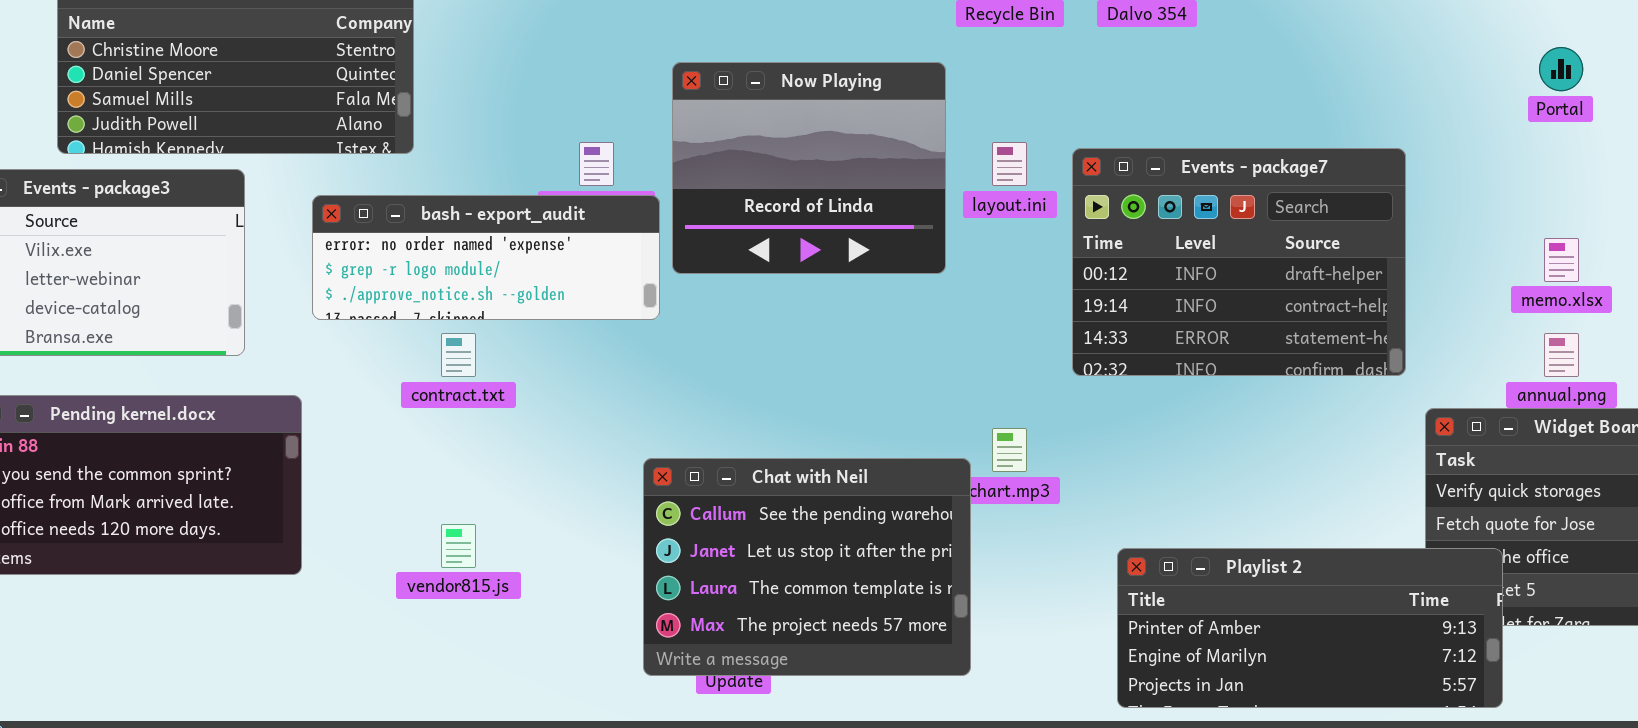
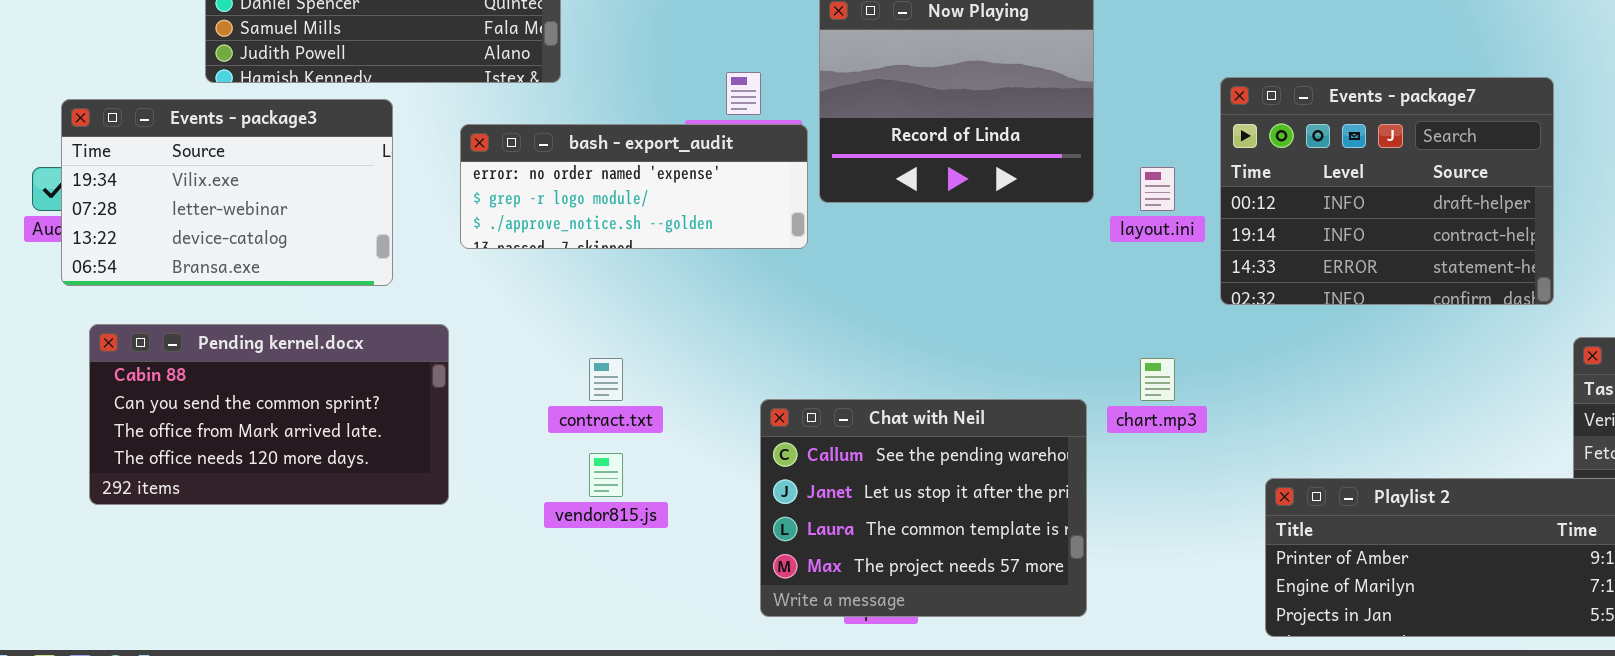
layout.ini: [992,142,1027,186] -> [1140,167,1175,211], moved
contract.txt: [441,333,476,377] -> [589,358,623,401], moved
Chat with Neil: [643,458,971,676] -> [760,399,1087,617], moved

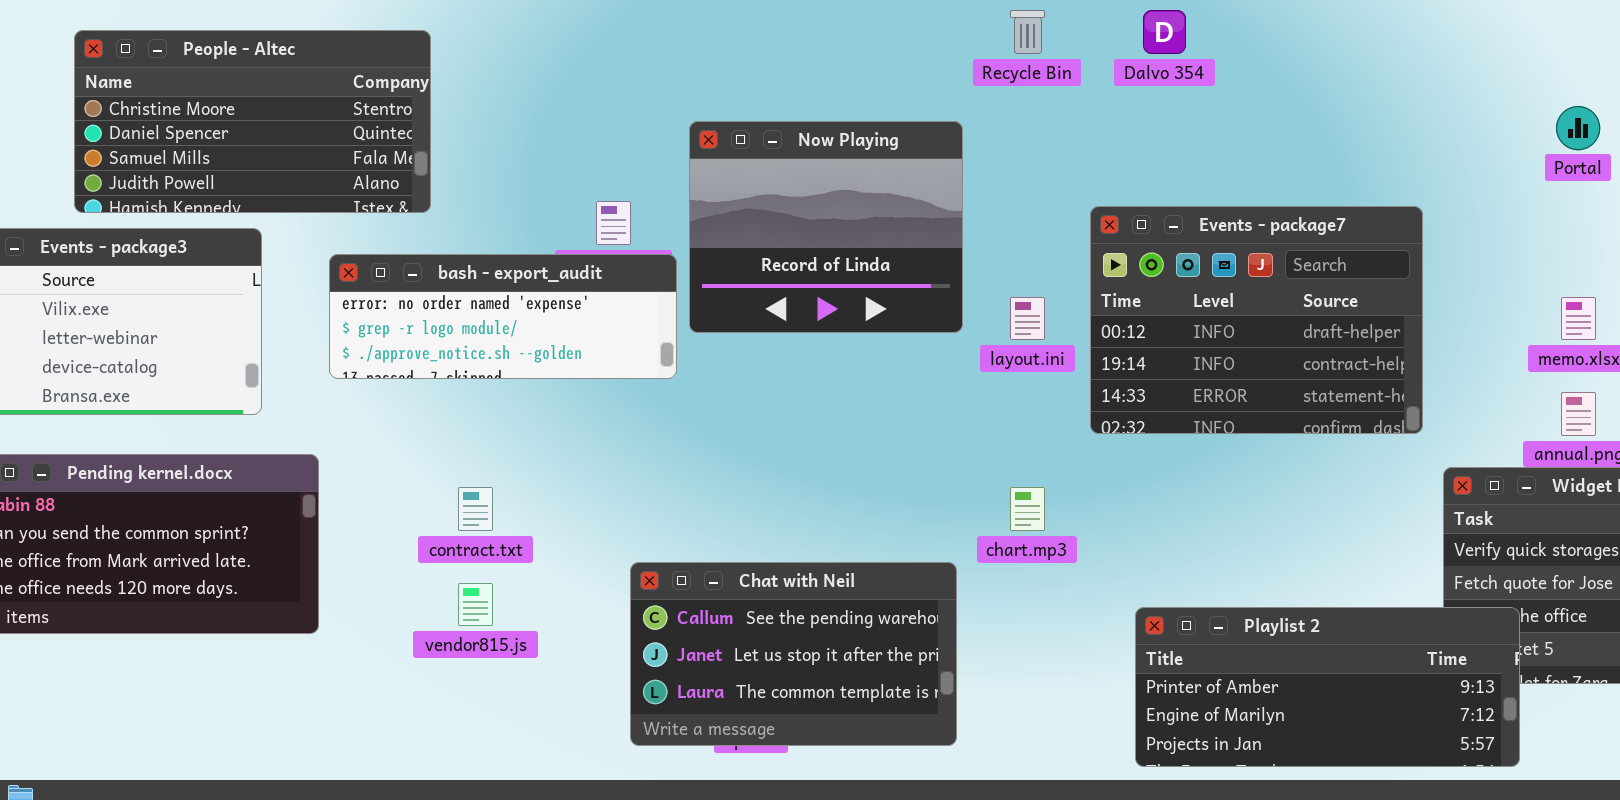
Chat with Neil: [760,399,1087,617] -> [630,562,957,746], resized

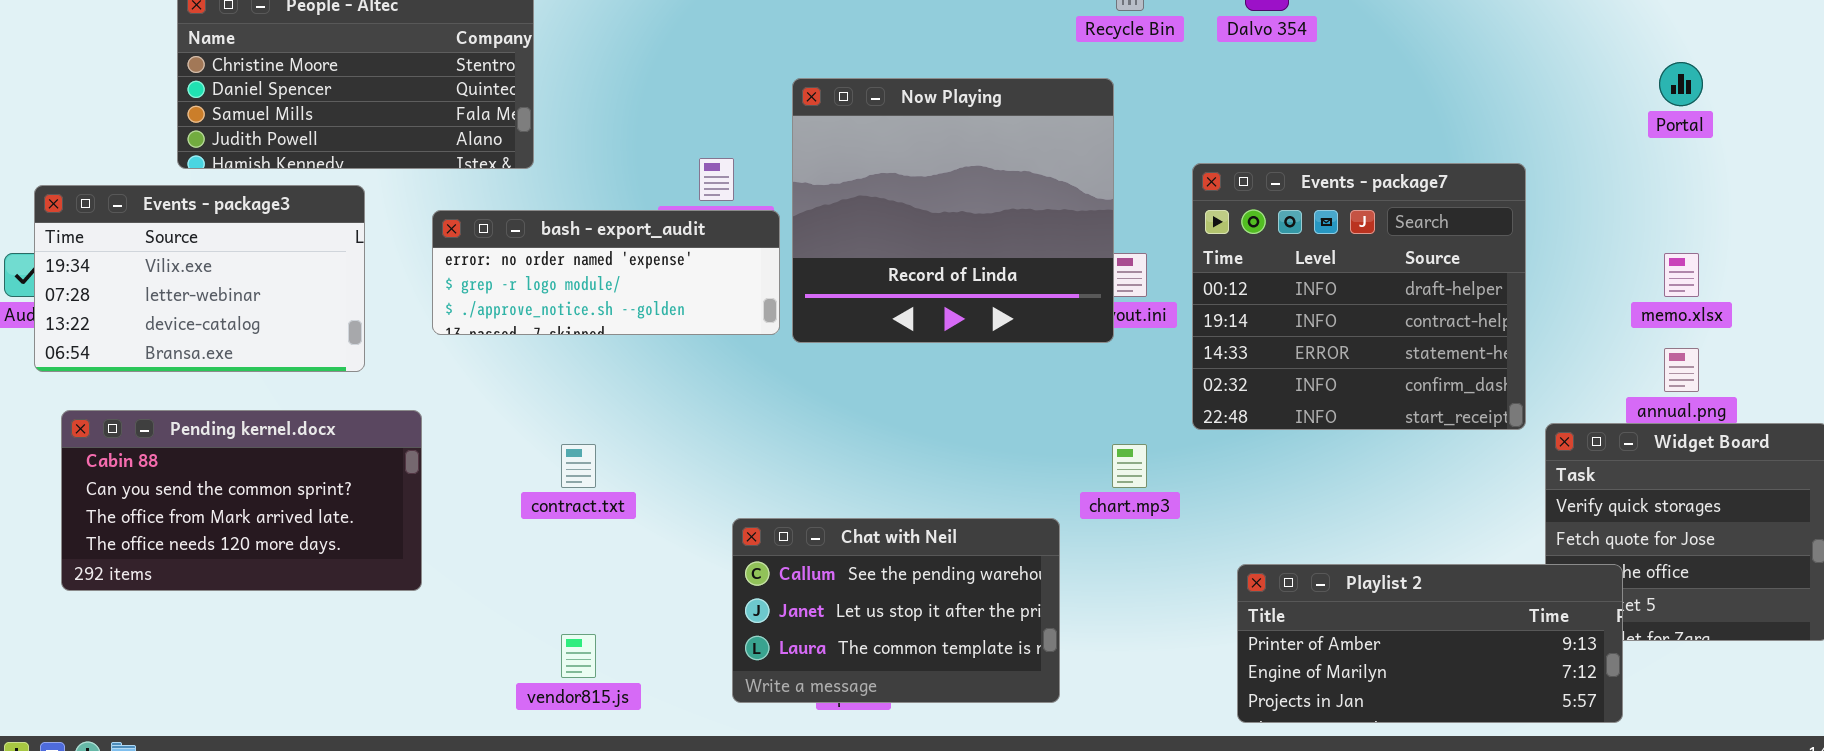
Now Playing: [689,121,963,333] -> [792,78,1114,343], resized
Events - package7: [1090,206,1423,434] -> [1192,163,1526,430], resized
vendor815.js: [458,583,493,626] -> [561,634,596,678], moved

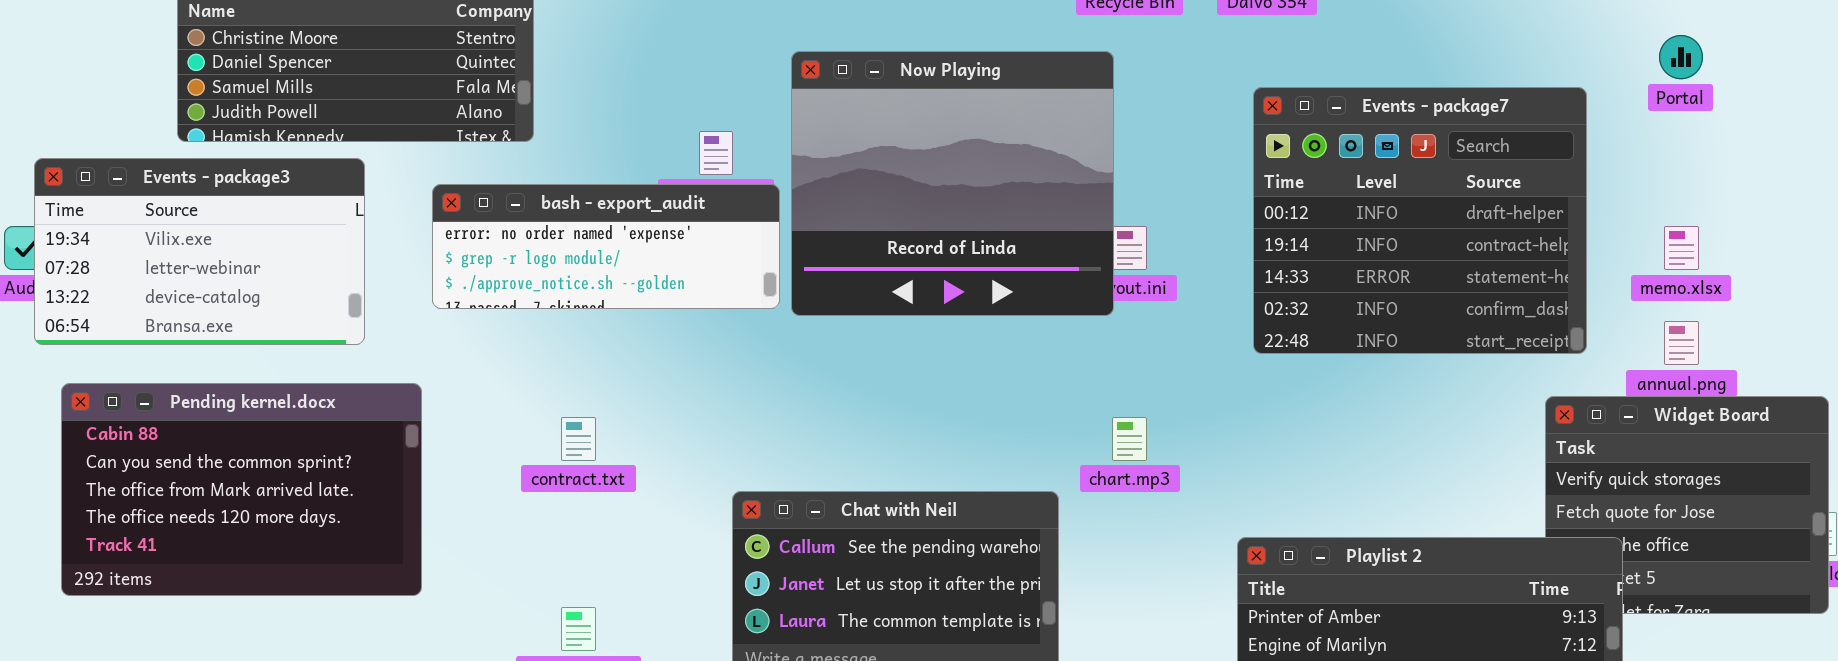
Events - package7: [1192,163,1526,430] -> [1253,87,1587,354], moved
Pending kernel.docx: [61,410,422,591] -> [61,383,422,596], resized

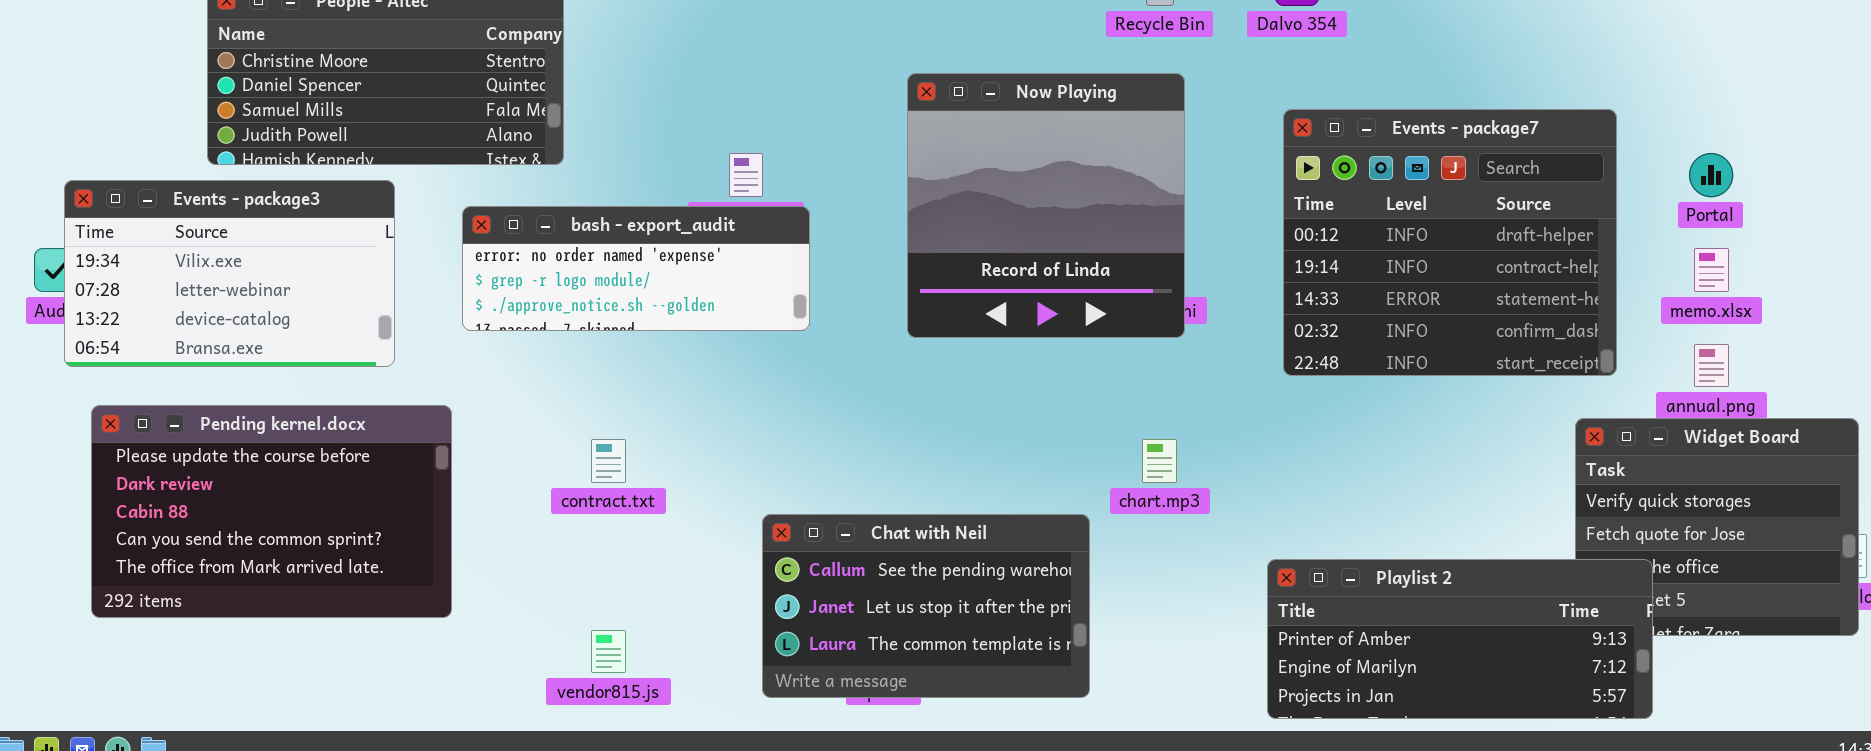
Portal: [1659,35,1703,79] -> [1689,153,1733,197], moved
Now Playing: [791,51,1114,316] -> [907,73,1185,338], moved, resized
Pending kernel.docx: [61,383,422,596] -> [91,405,452,618], scrolled up 2 rows

